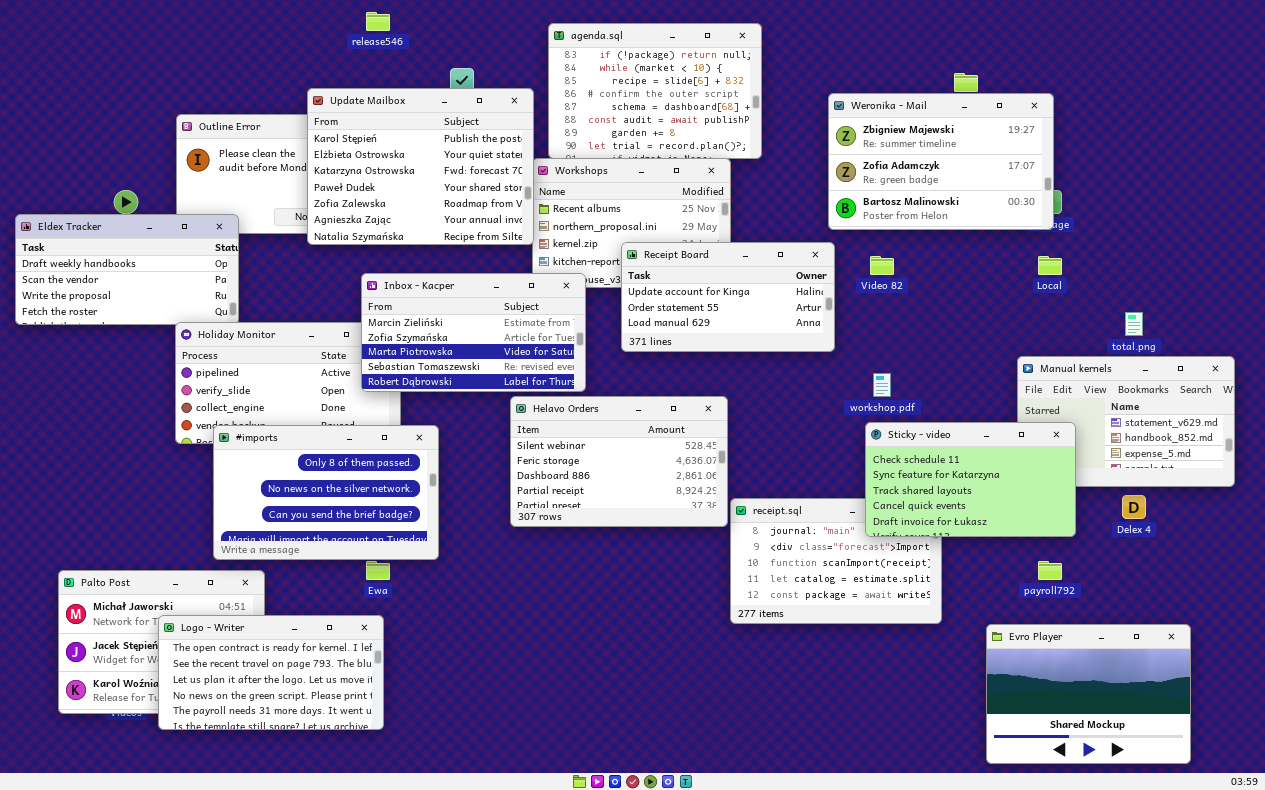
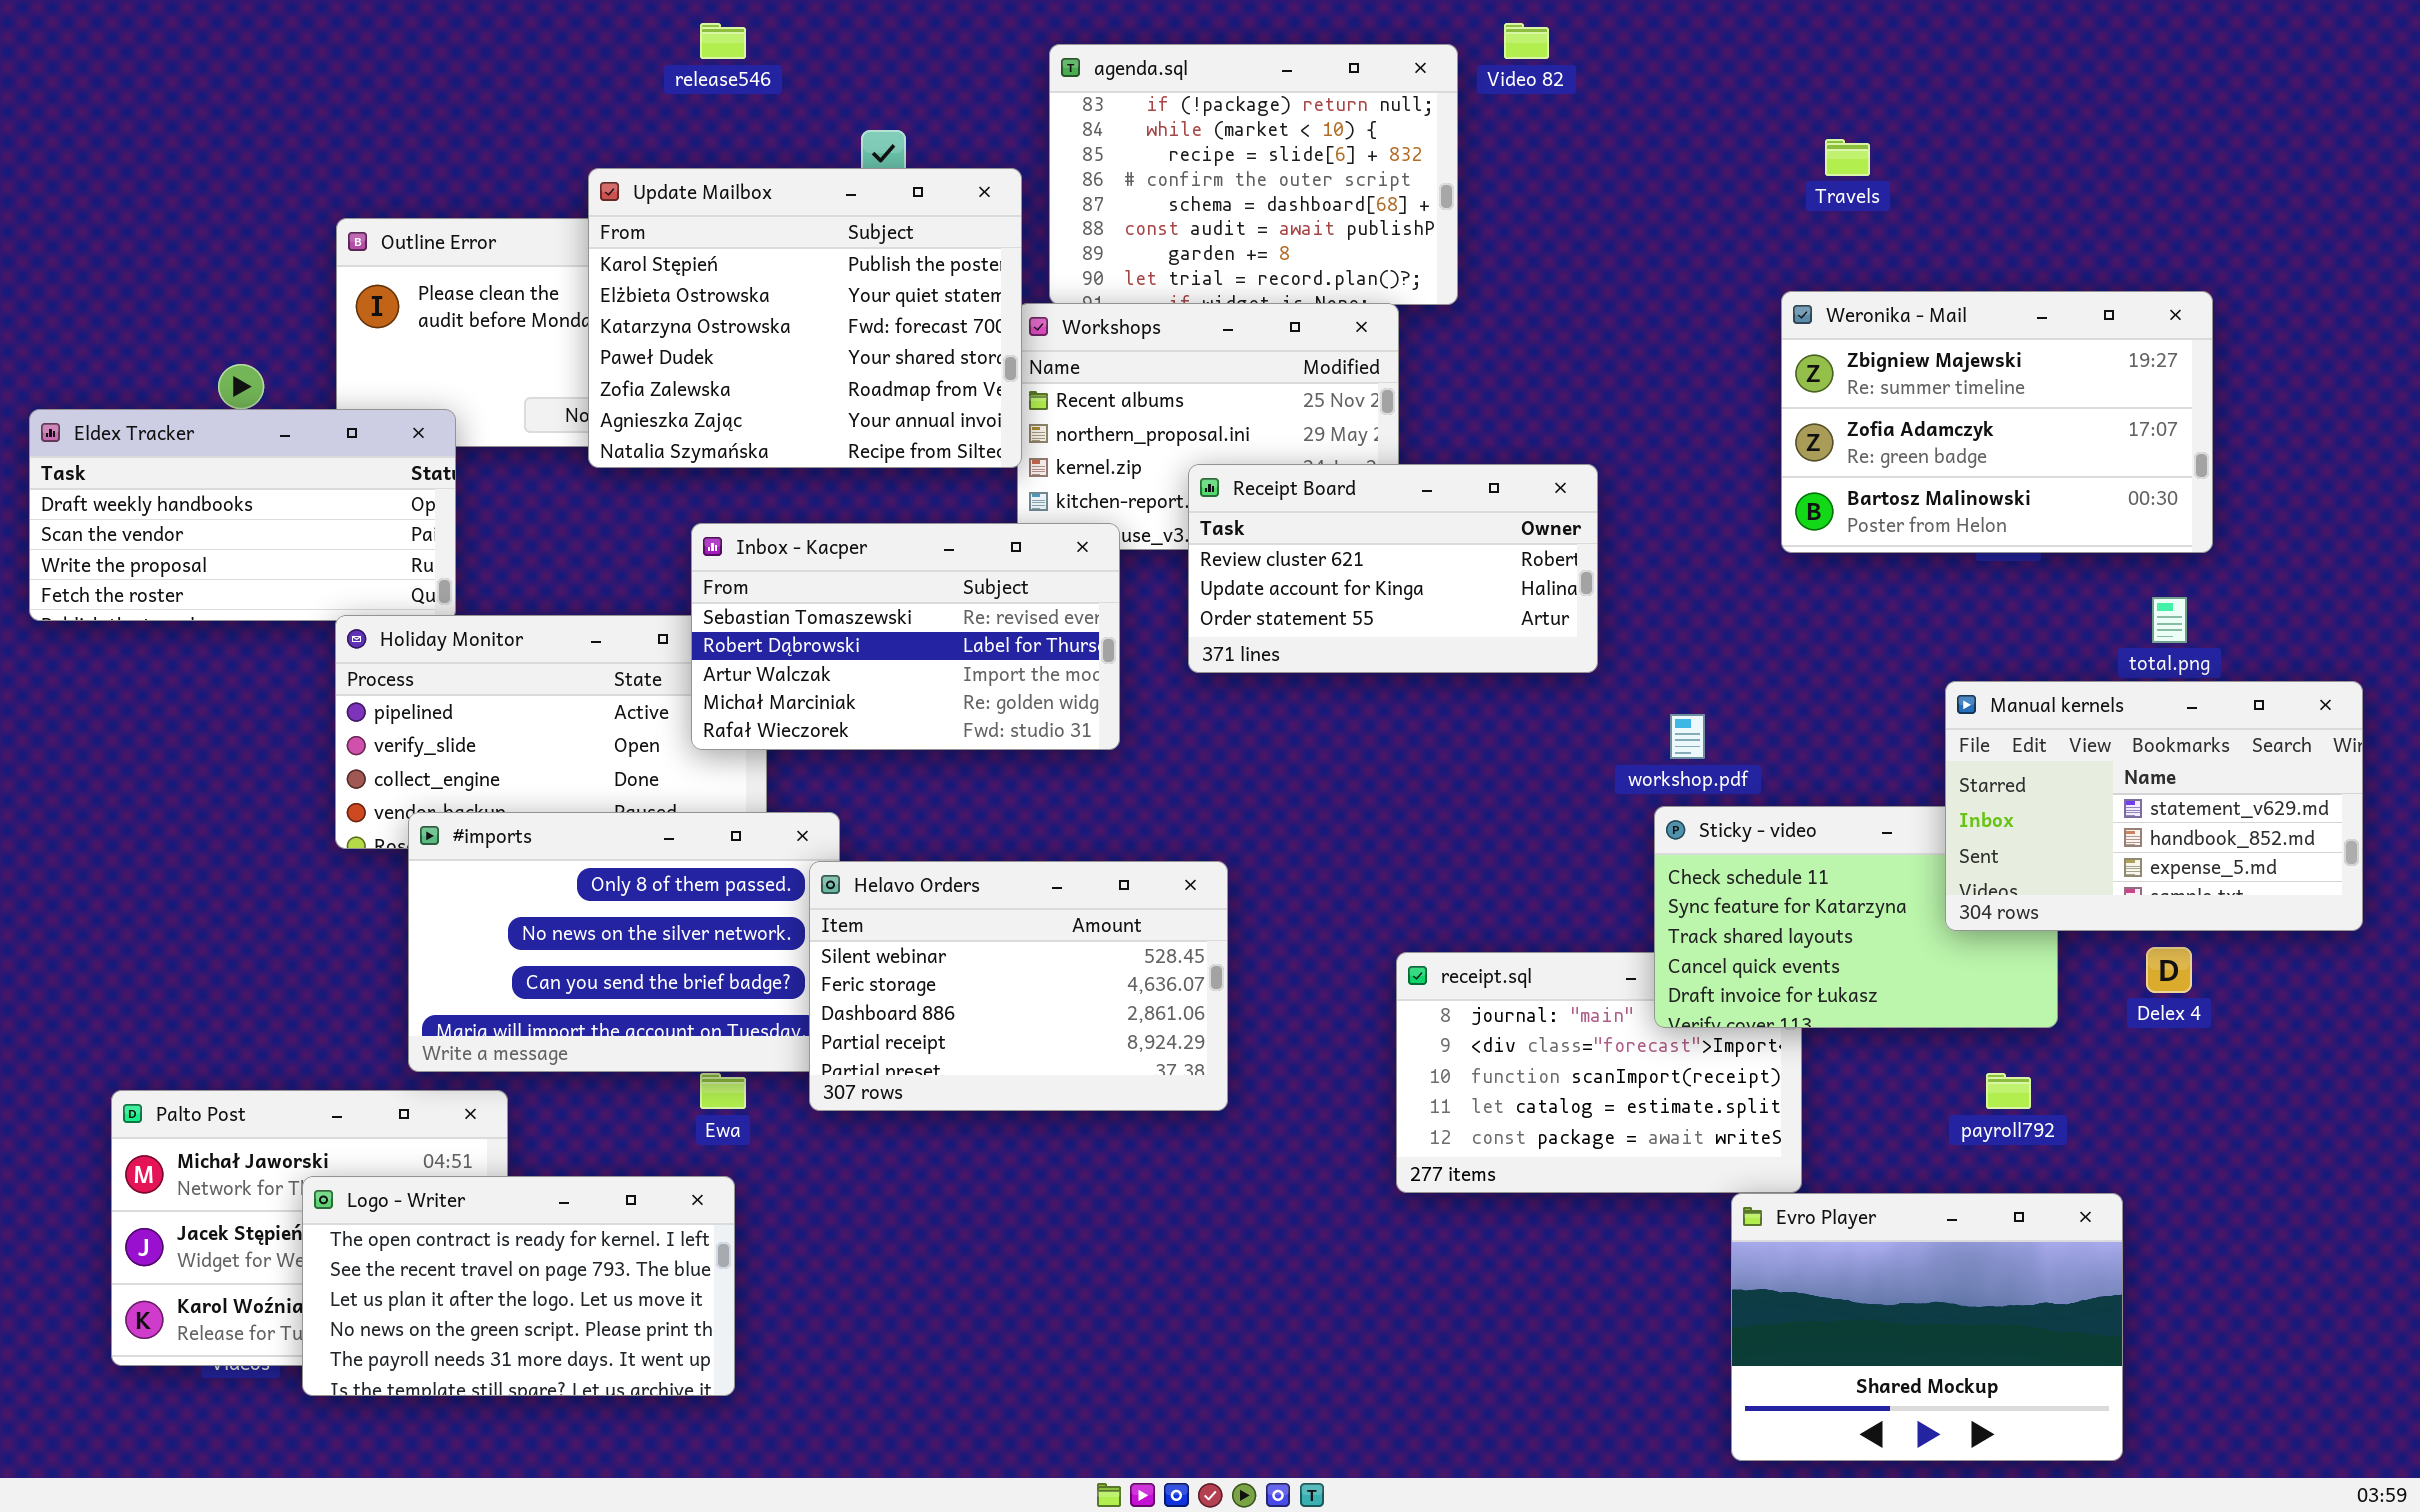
Weronika - Mail: [828,93,1054,230] -> [1781,291,2213,553], moved
Receipt Board: [621,242,835,352] -> [1188,464,1598,673], scrolled up 1 row
Video 82: [870,256,894,275] -> [1504,23,1549,59], moved
Inbox - Kacper: [361,273,586,392] -> [691,523,1120,750], scrolled down 3 rows
Manual kernels: [1017,356,1235,487] -> [1945,681,2363,931], raised
Helavo Orders: [510,396,728,527] -> [809,861,1228,1111], moved
Evro Player: [986,624,1191,764] -> [1731,1193,2123,1461], moved

